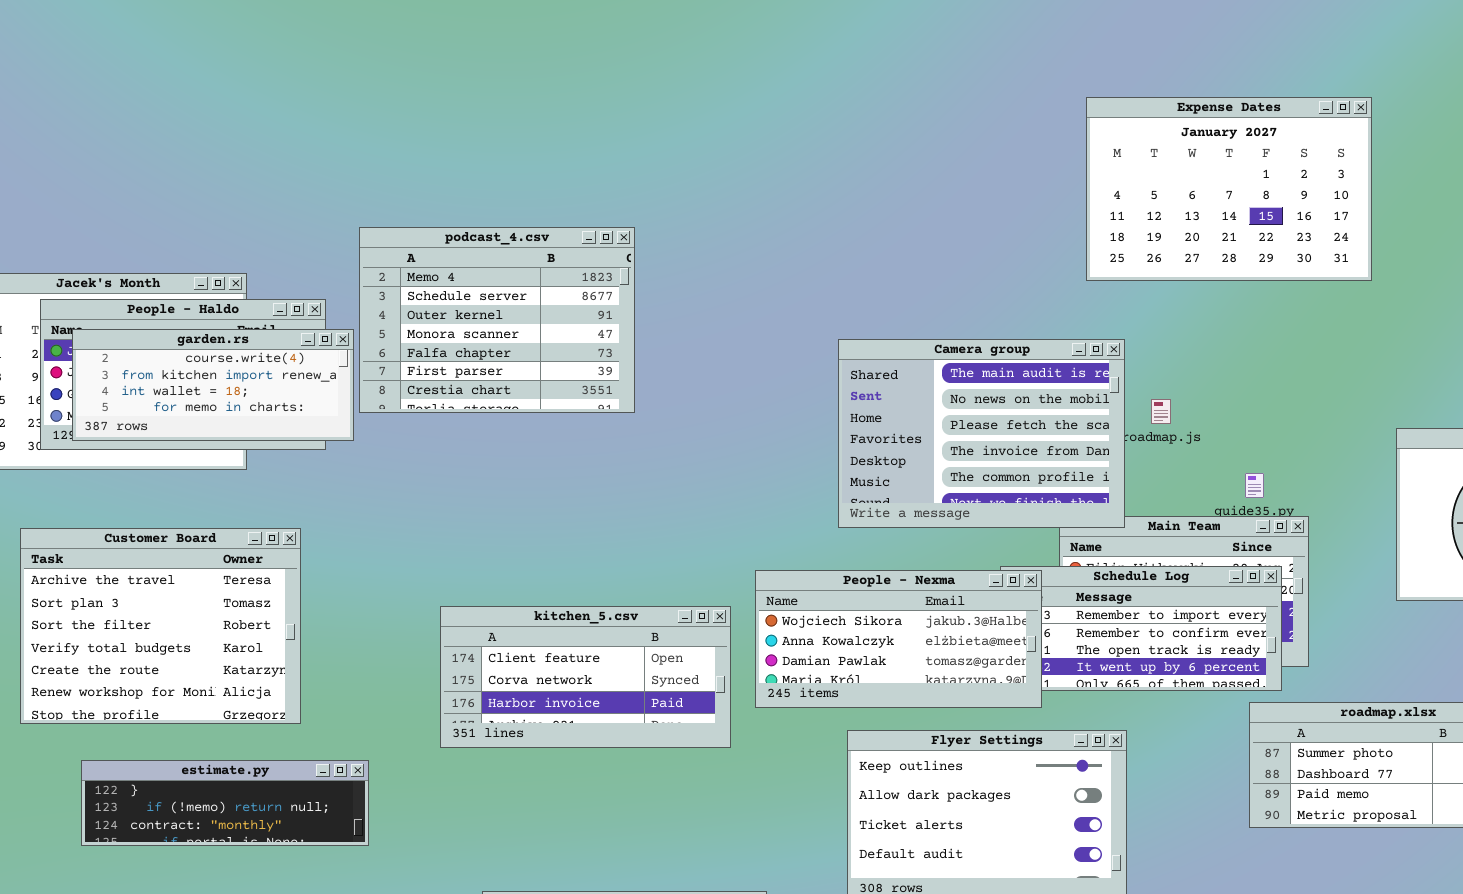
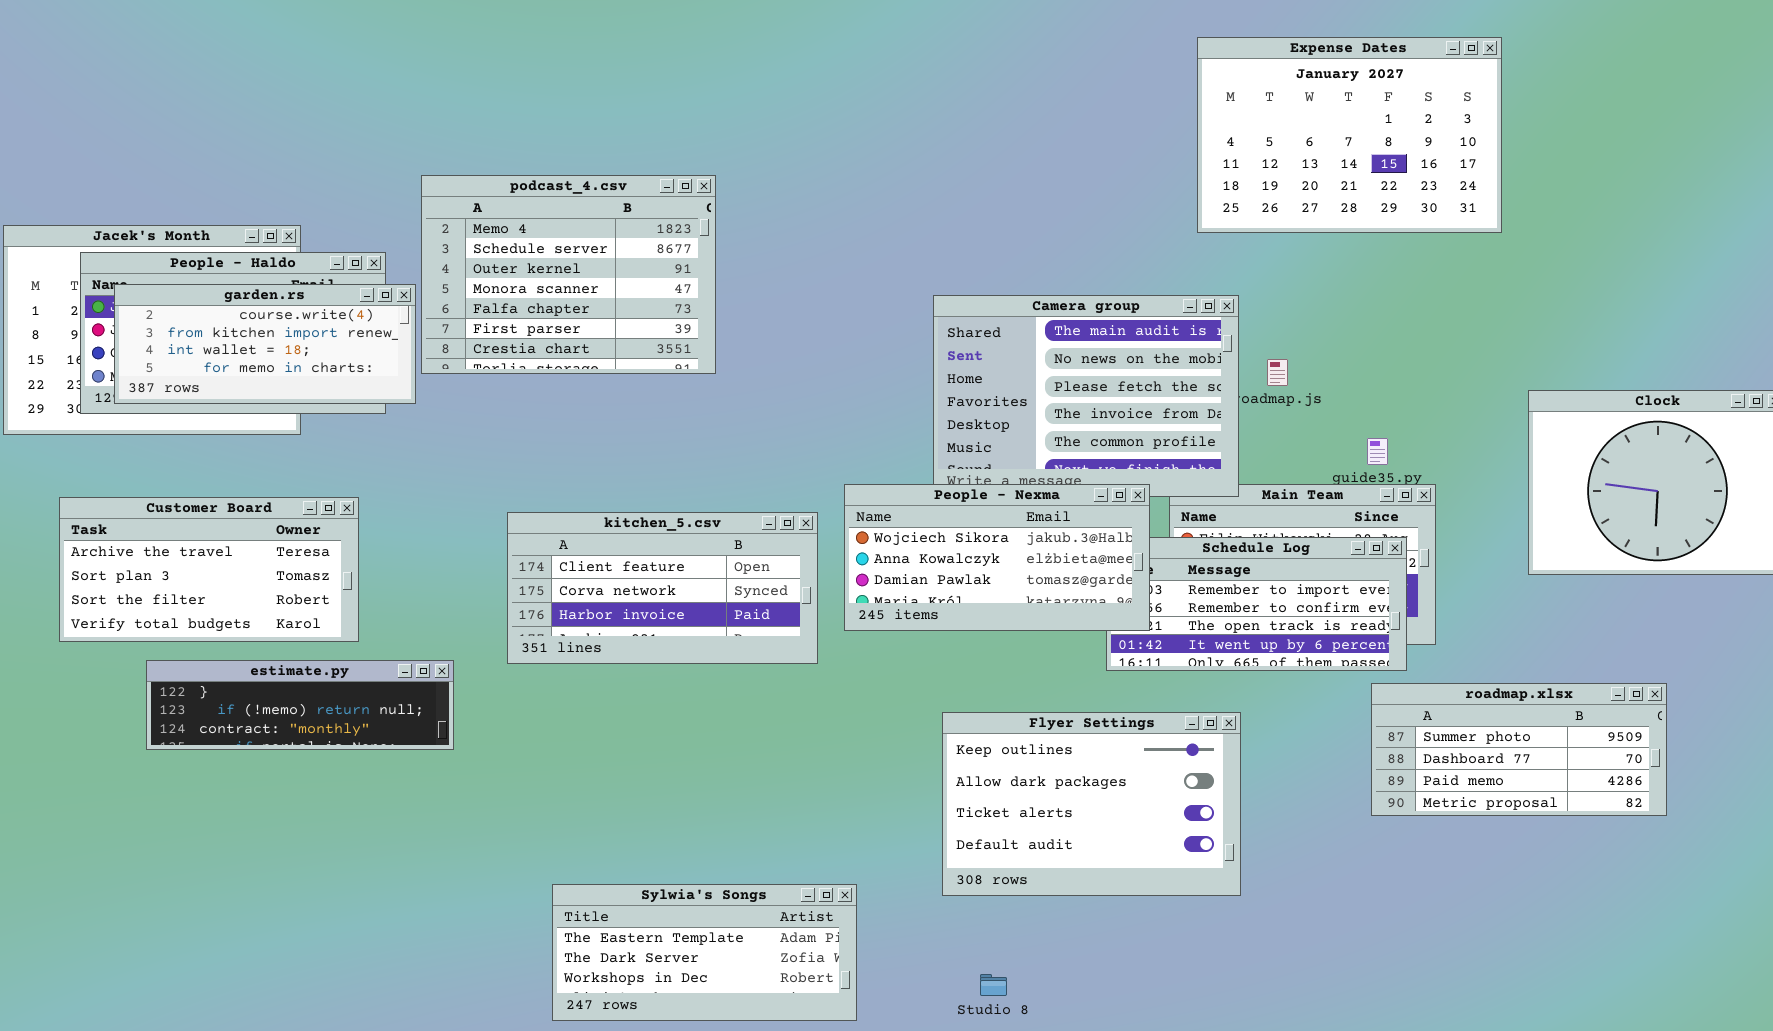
Customer Board: [20,528,301,724] -> [59,497,359,642], resized
People - Nexma: [755,570,1042,708] -> [844,484,1150,631], moved
kitchen_5.csv: [440,606,731,748] -> [507,512,818,664], moved
estimate.py: [81,760,369,846] -> [146,660,454,750], moved

